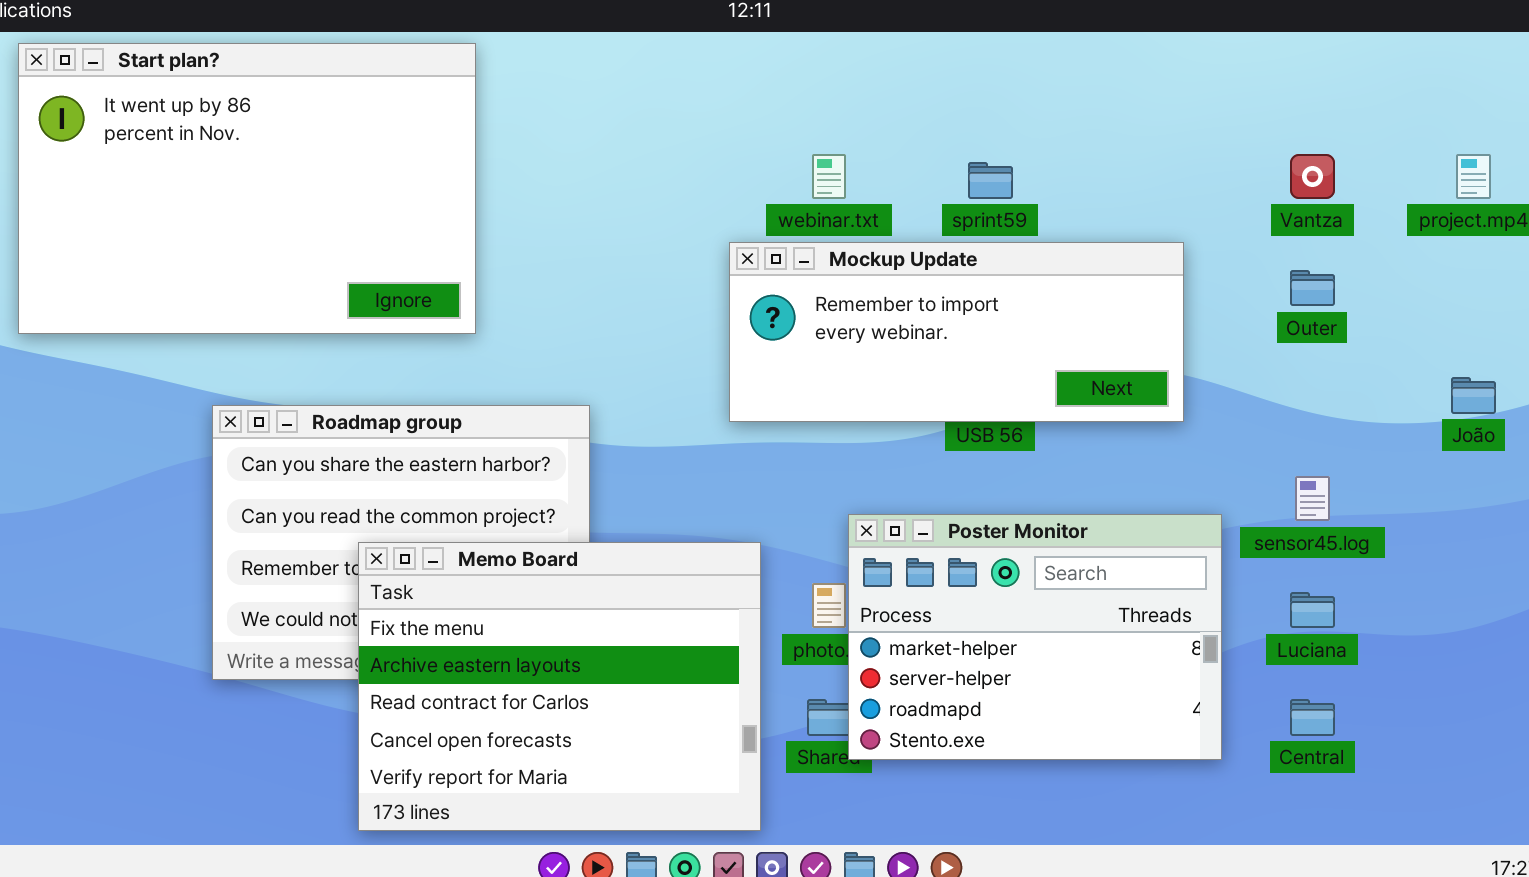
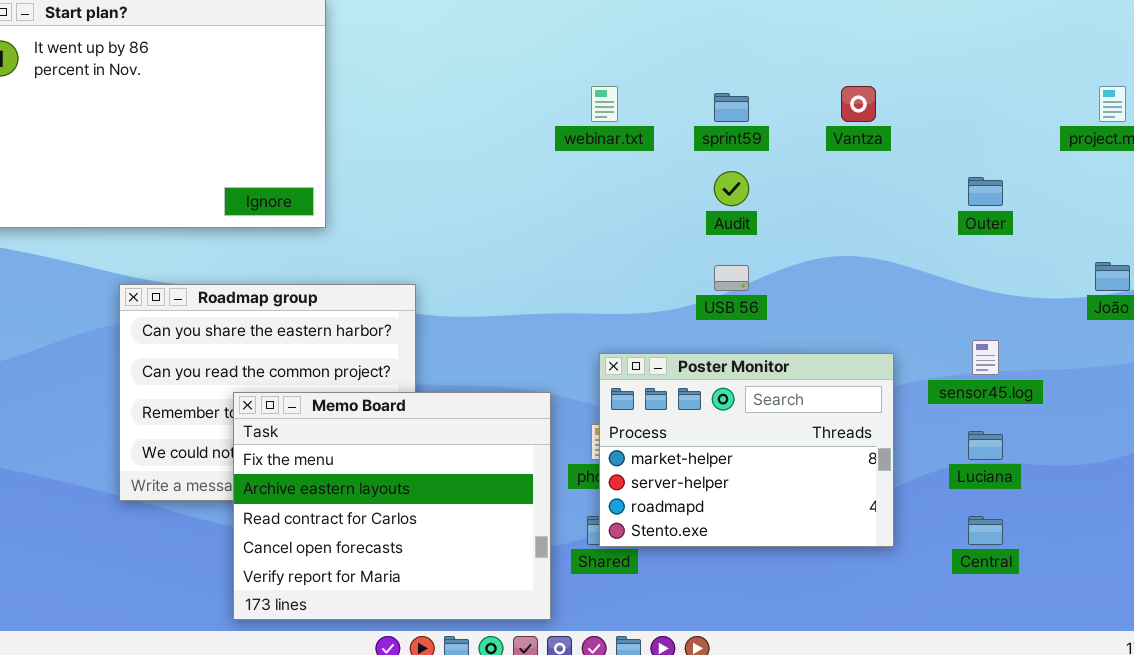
Vantza: [1290,154,1335,199] -> [841,86,876,122], moved
Mockup Update: [729,242,1184,422] -> none, closed
Poster Monitor: [848,514,1222,760] -> [599,353,894,547], moved

